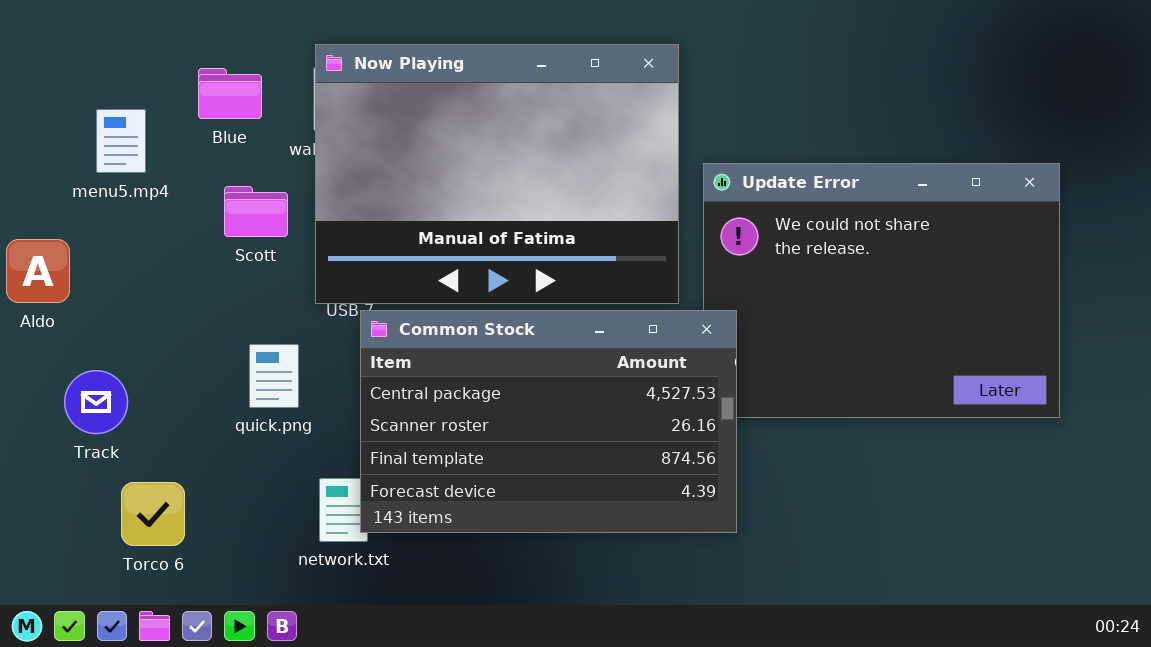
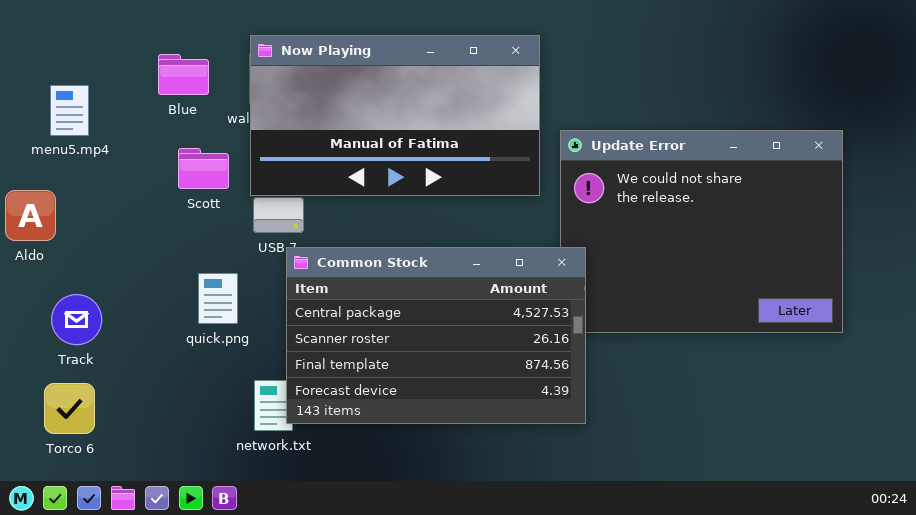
Now Playing: [315,44,679,304] -> [250,35,540,196], resized
menu5.mp4: [96,109,146,173] -> [50,85,89,136], moved
Torco 6: [121,482,185,546] -> [44,383,95,434], moved

